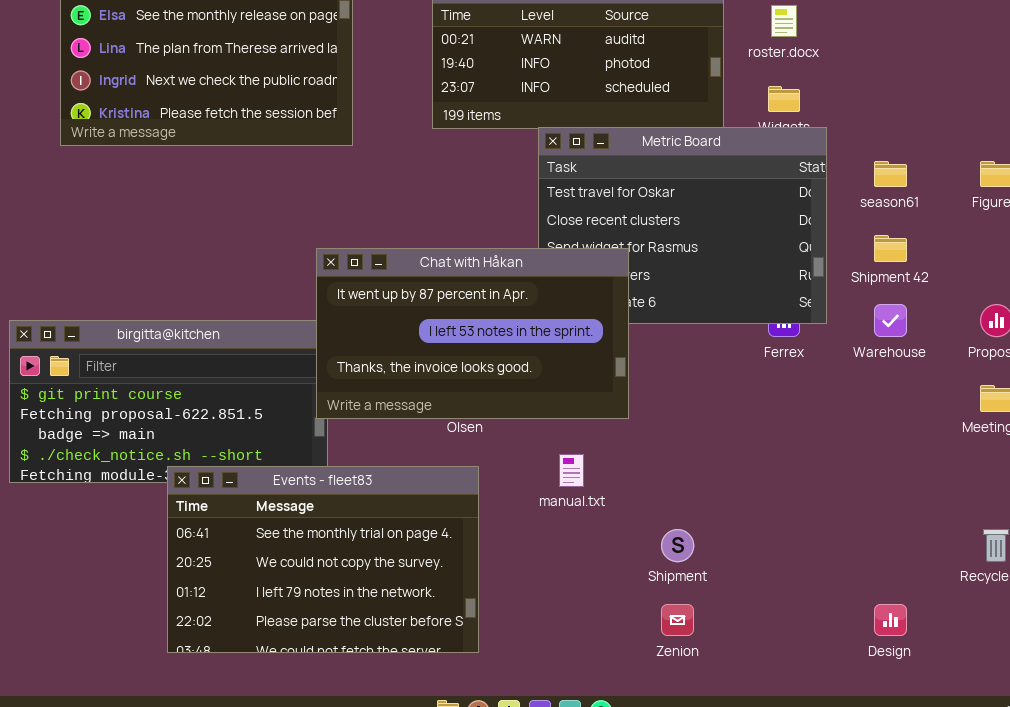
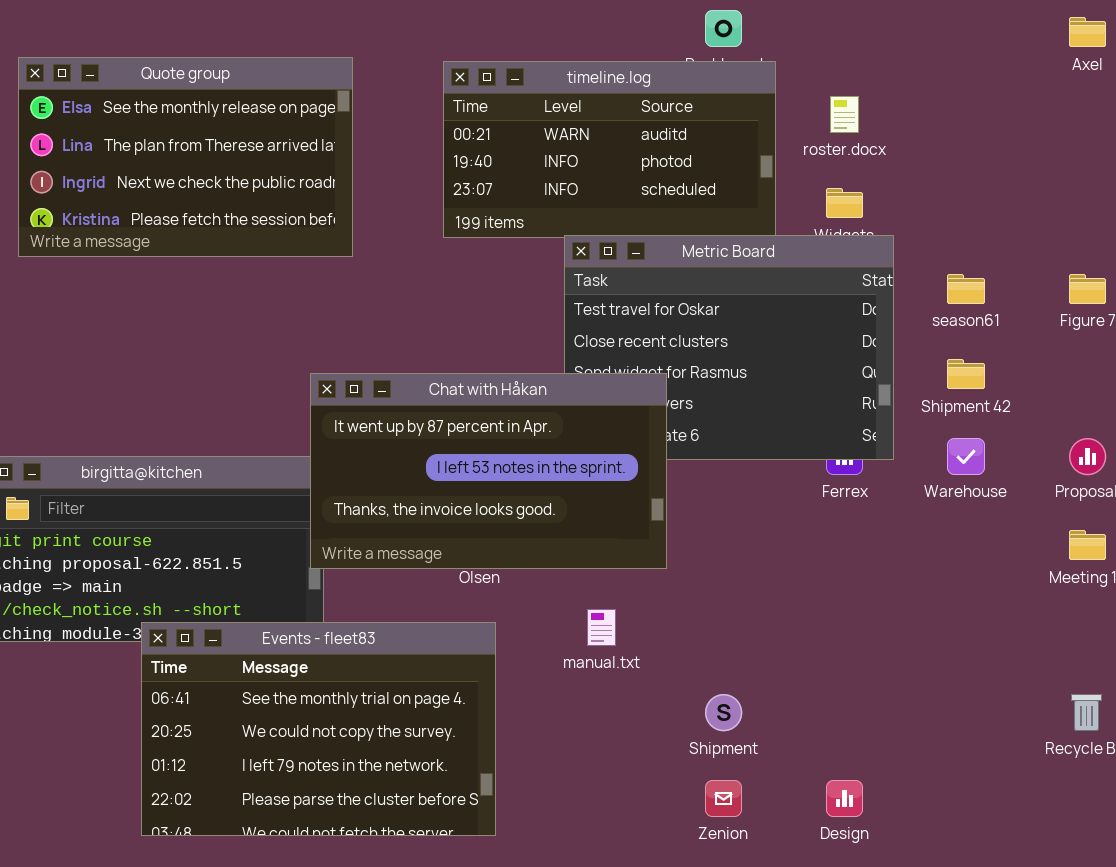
Design: [874,604,907,636] -> [826,780,863,817], moved

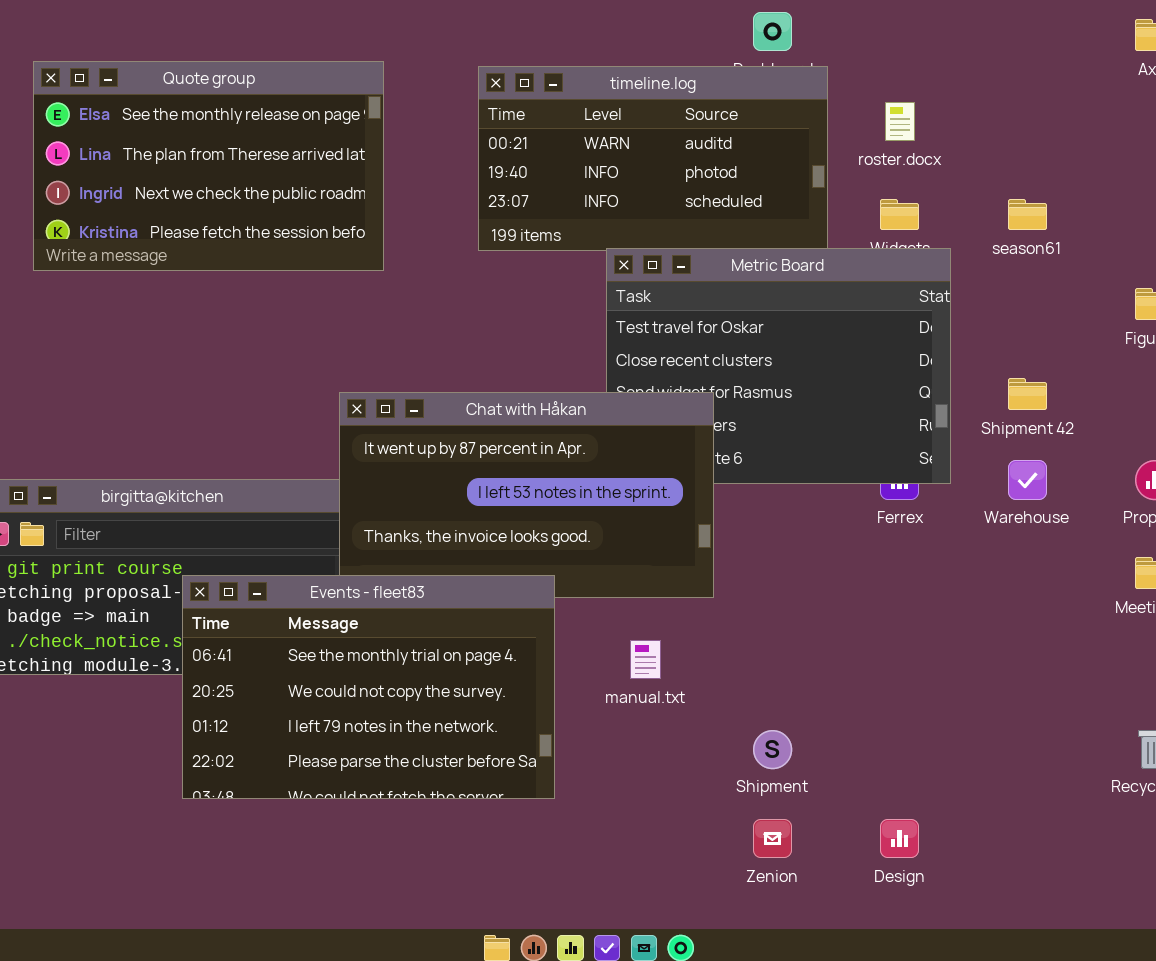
season61: [947,274,985,304] -> [1008,199,1047,230], moved
Events - fleet83: [141,622,496,836] -> [182,575,555,799], moved

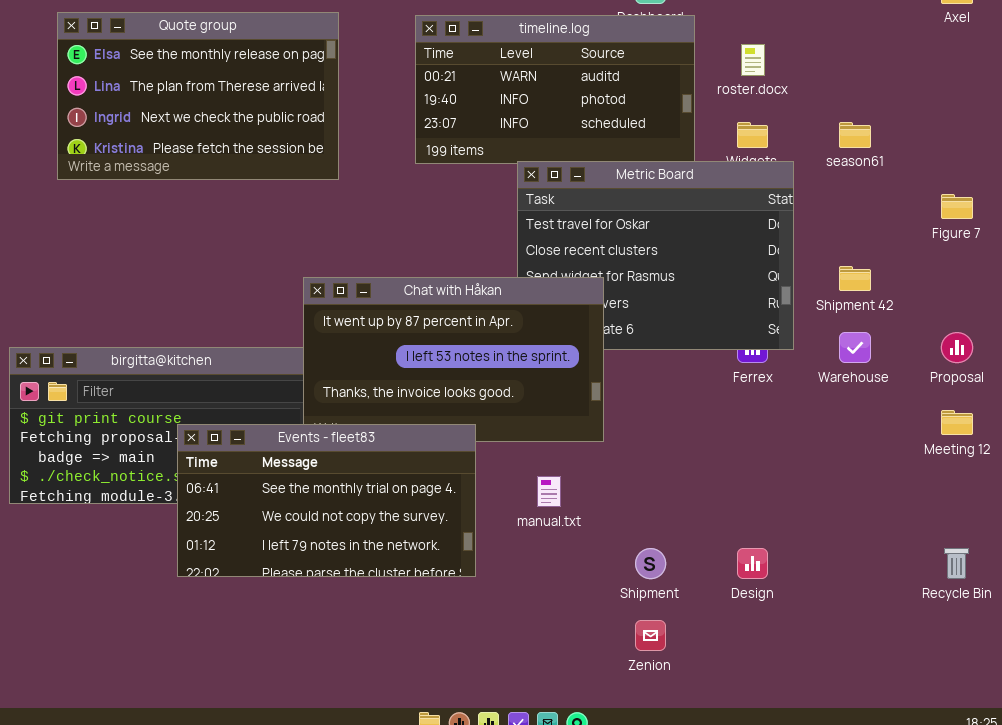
Events - fleet83: [182,575,555,799] -> [177,424,476,577], resized
Design: [880,819,919,858] -> [737,548,768,579], moved

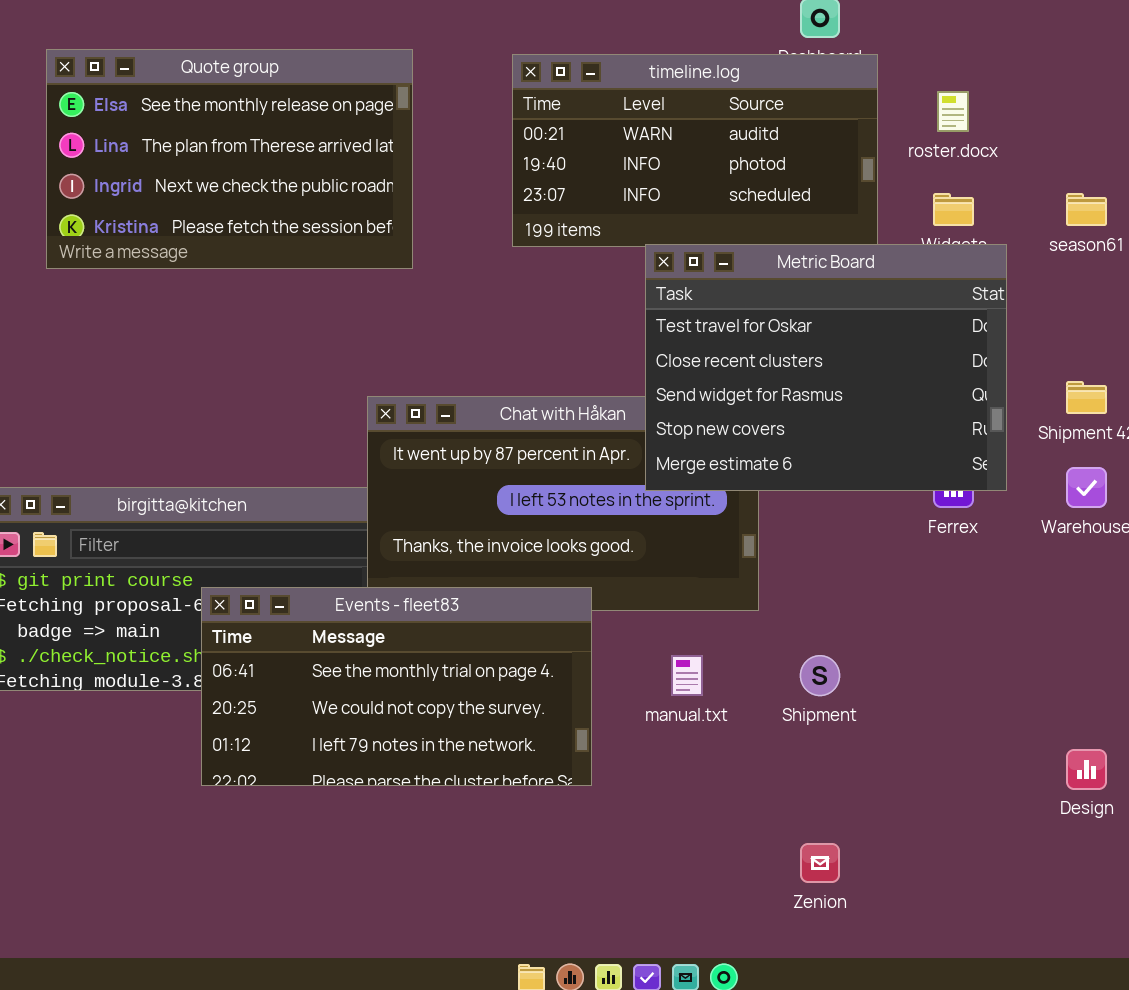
Metric Board: [517,161,794,350] -> [645,244,1007,491], raised
Shipment: [635,548,666,579] -> [800,655,840,696], moved
Design: [737,548,768,579] -> [1066,749,1107,790], moved

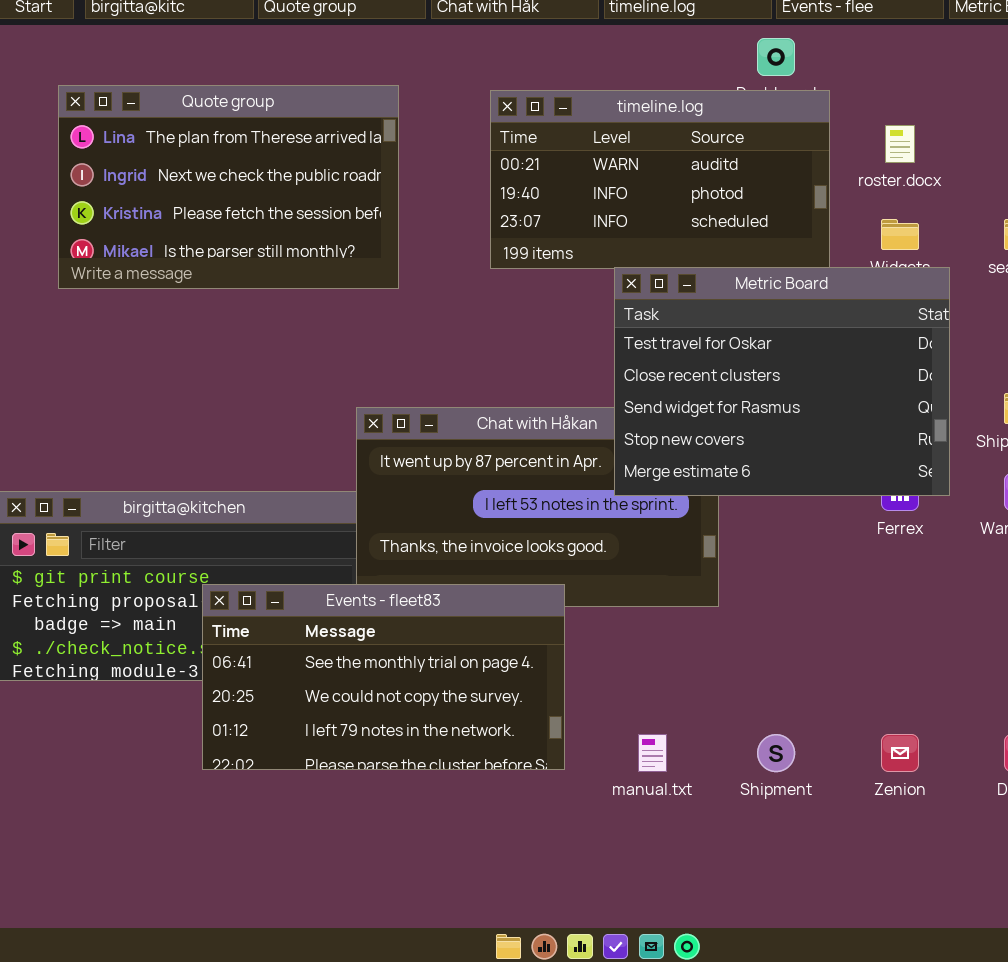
Quote group: [46,49,413,269] -> [58,85,399,289], scrolled down 1 row
manual.txt: [671,655,703,696] -> [638,734,667,772], moved
Shipment: [800,655,840,696] -> [757,734,795,772], moved
Zenion: [800,843,840,883] -> [881,734,919,772], moved

